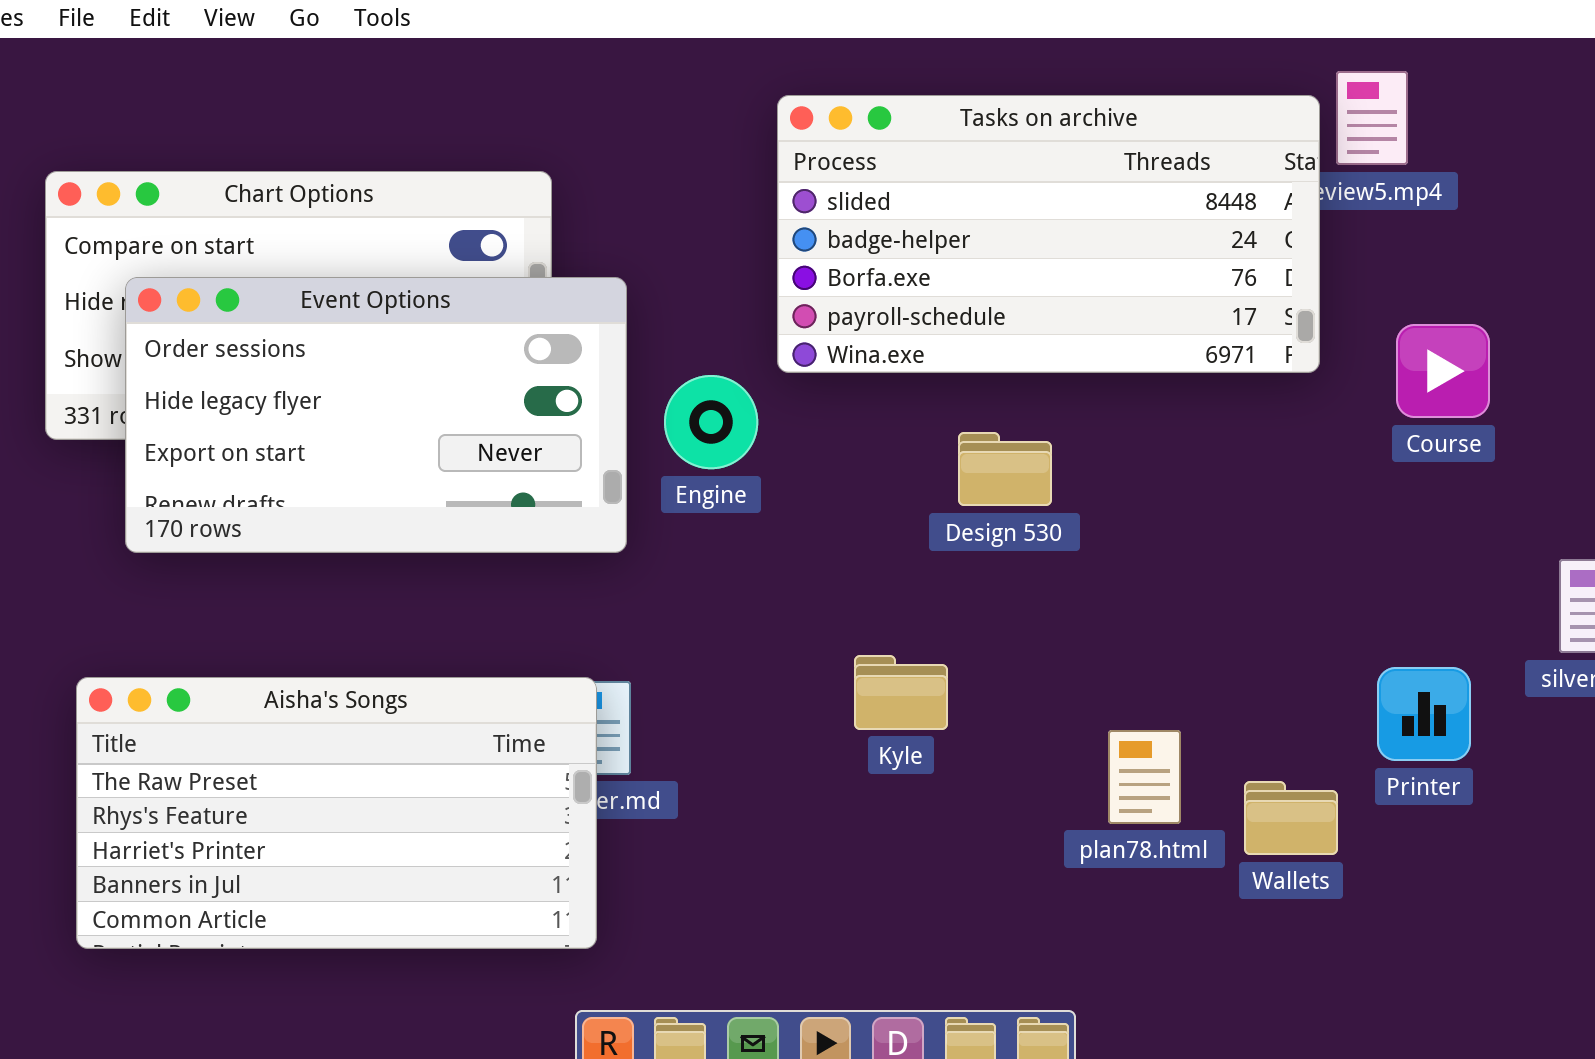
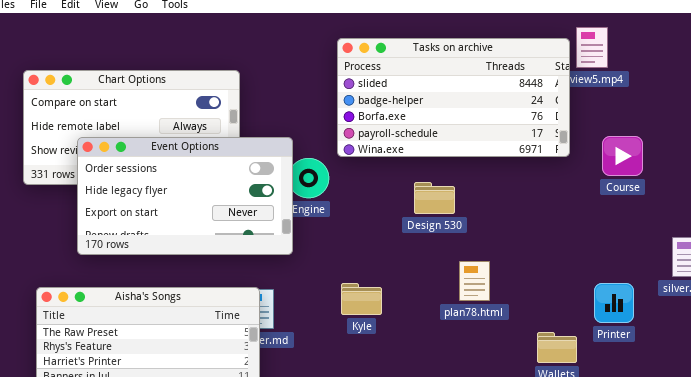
Event Options: [125,277,627,553] -> [77,137,293,255], moved
Kyle: [854,655,948,730] -> [341,283,382,315], moved
plan78.html: [1108,730,1181,824] -> [459,261,490,301], moved

